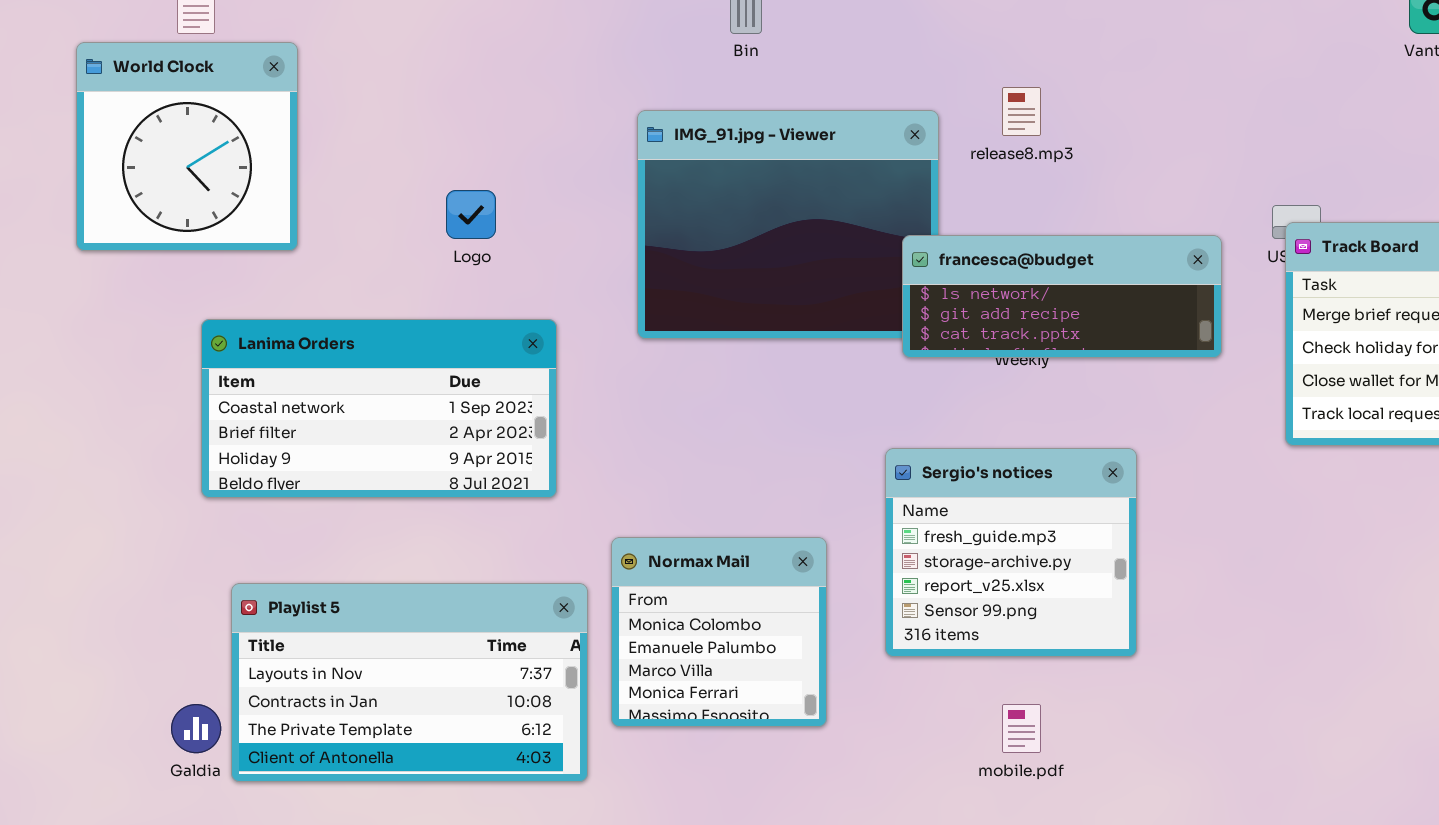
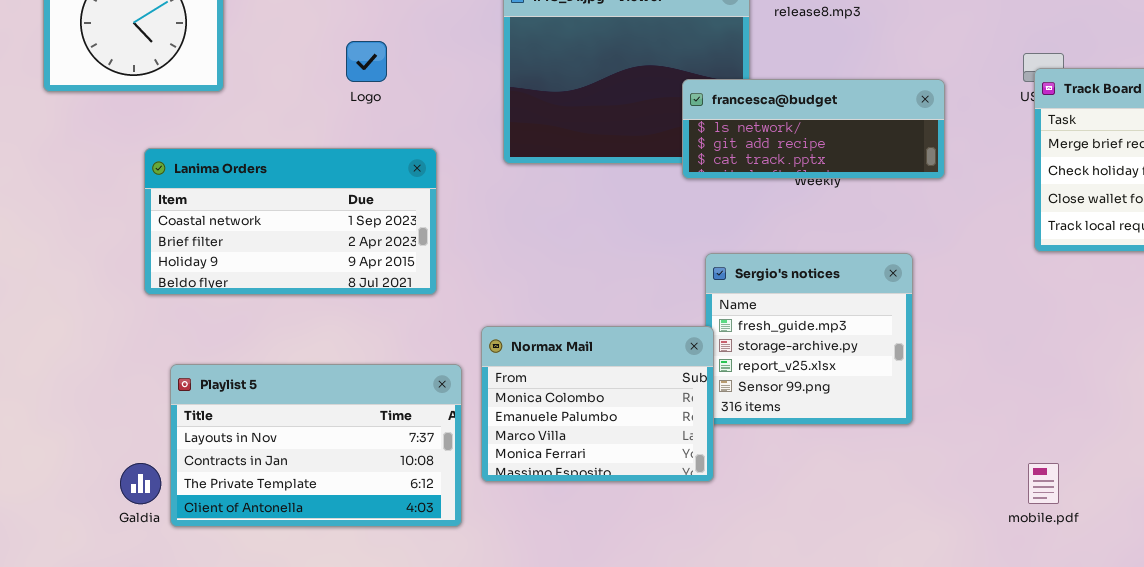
francesca@budget: [902,235,1222,358] -> [682,79,945,179], moved
Normax Mail: [611,537,827,727] -> [481,326,714,482], resized
mobile.pdf: [1002,704,1041,753] -> [1028,463,1059,504], moved

